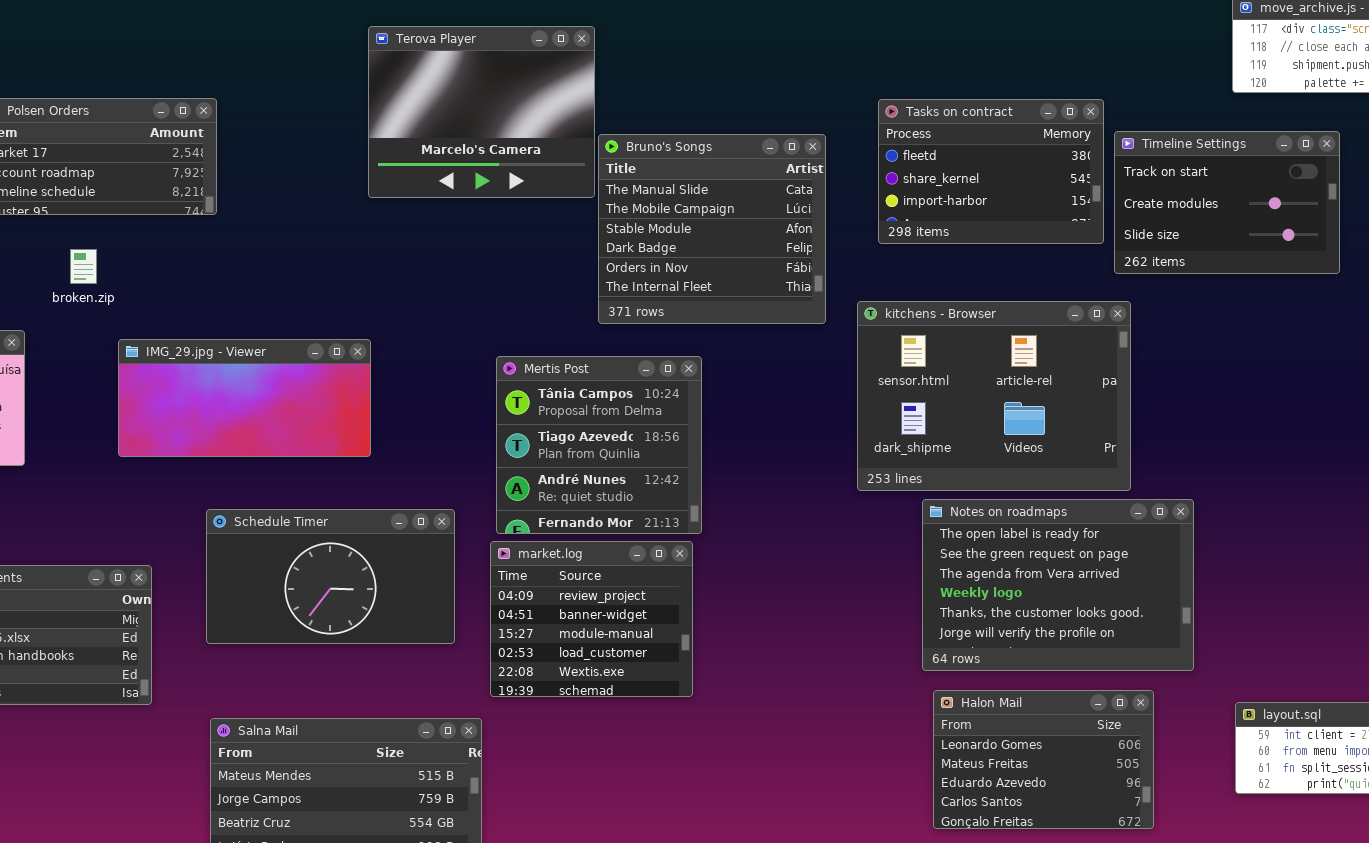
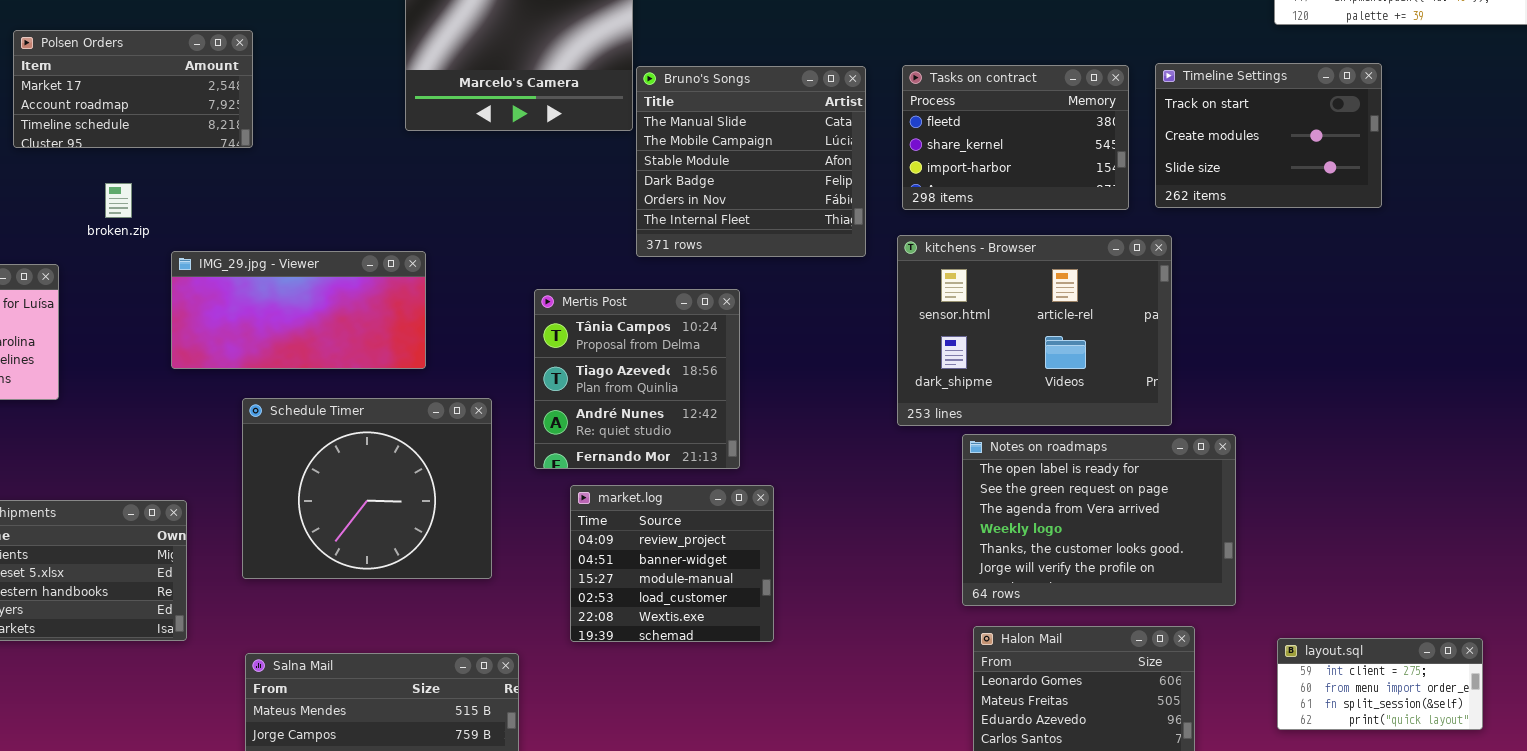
Tasks on contract: [878,99,1104,244] -> [902,65,1129,210], moved
IMG_29.jpg - Viewer: [118,339,371,457] -> [171,251,426,369], moved
Schedule Timer: [206,509,455,644] -> [242,398,492,579], resized
market.log: [490,541,693,697] -> [570,485,774,642], moved

